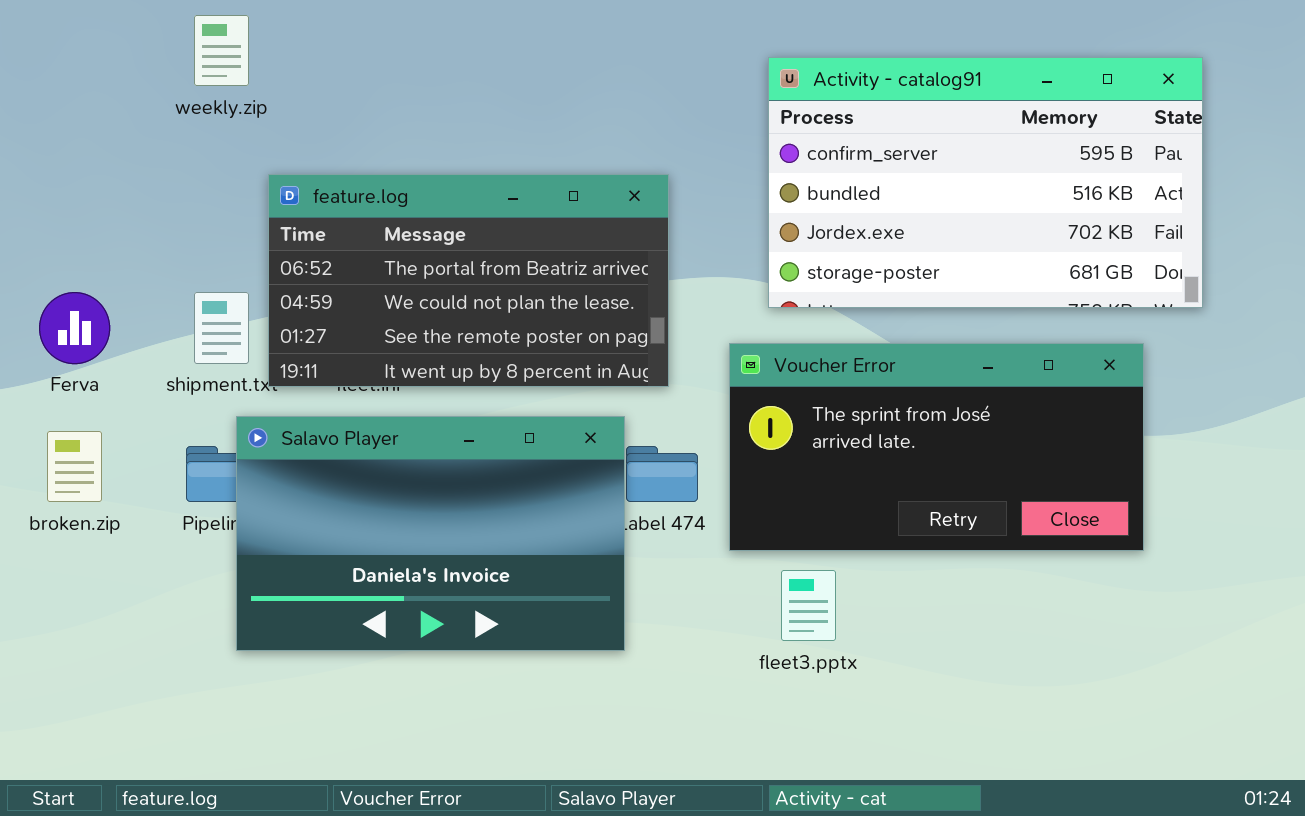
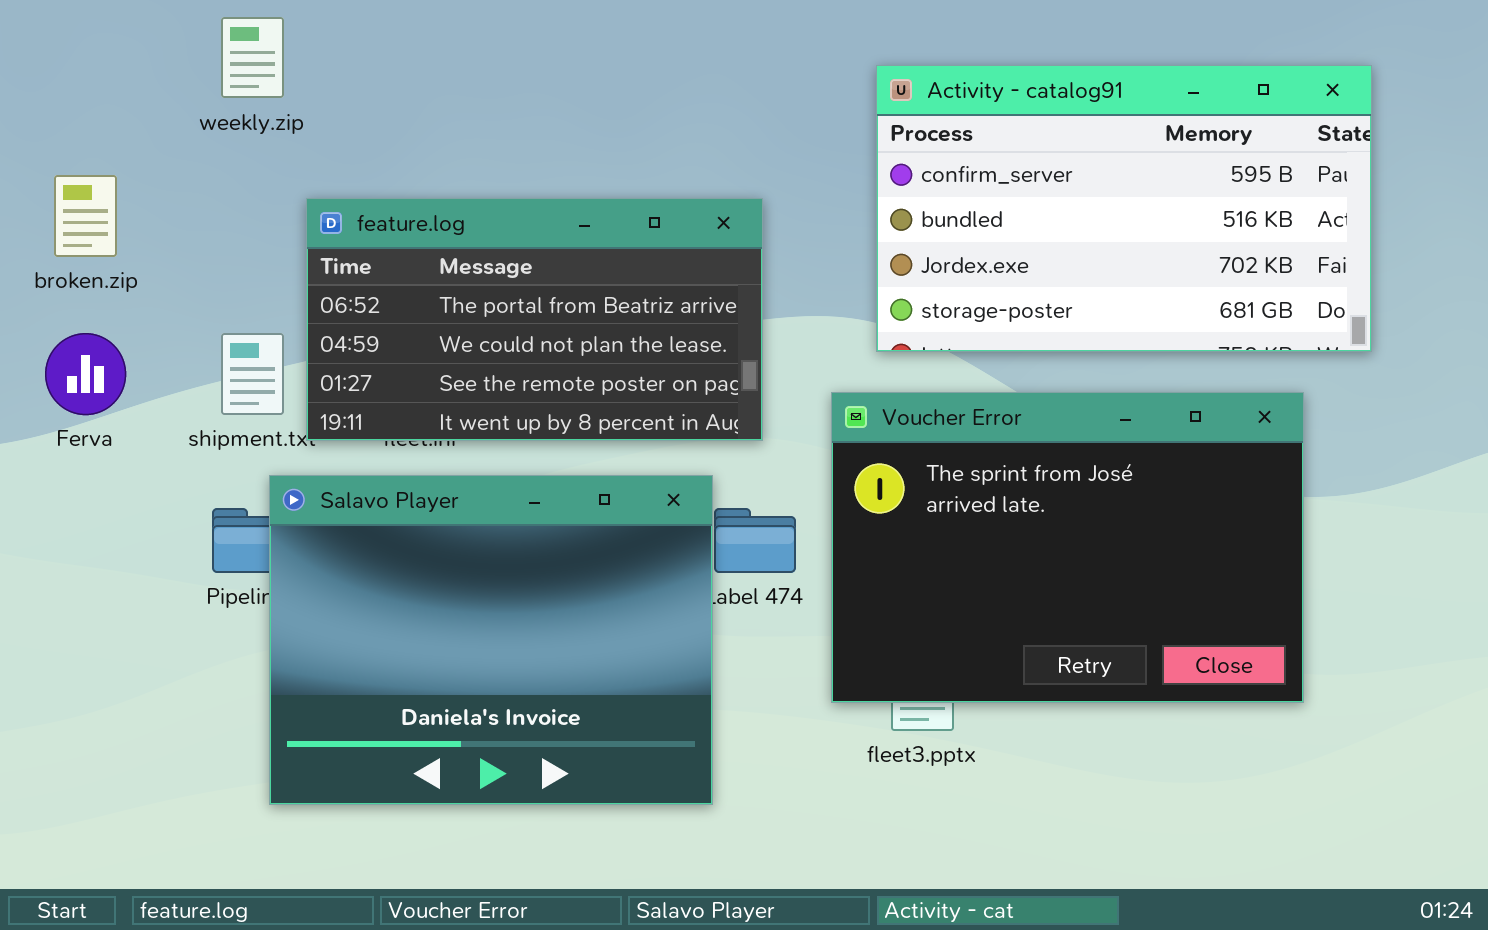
Voucher Error: [729,343,1144,551] -> [831,392,1304,703], resized
Salavo Player: [236,416,625,651] -> [269,475,713,805], resized
broken.zip: [47,431,102,502] -> [54,175,117,257], moved

